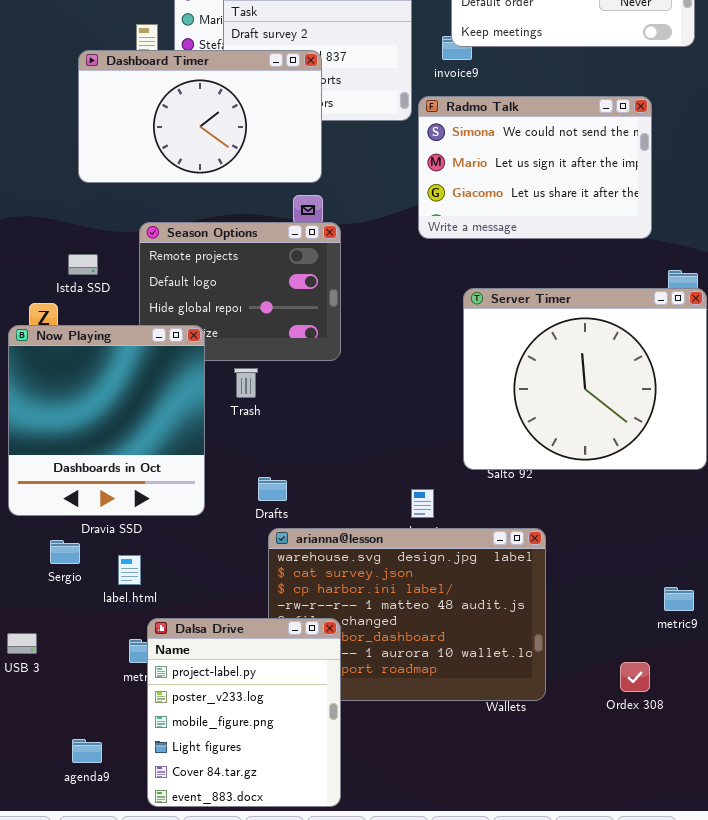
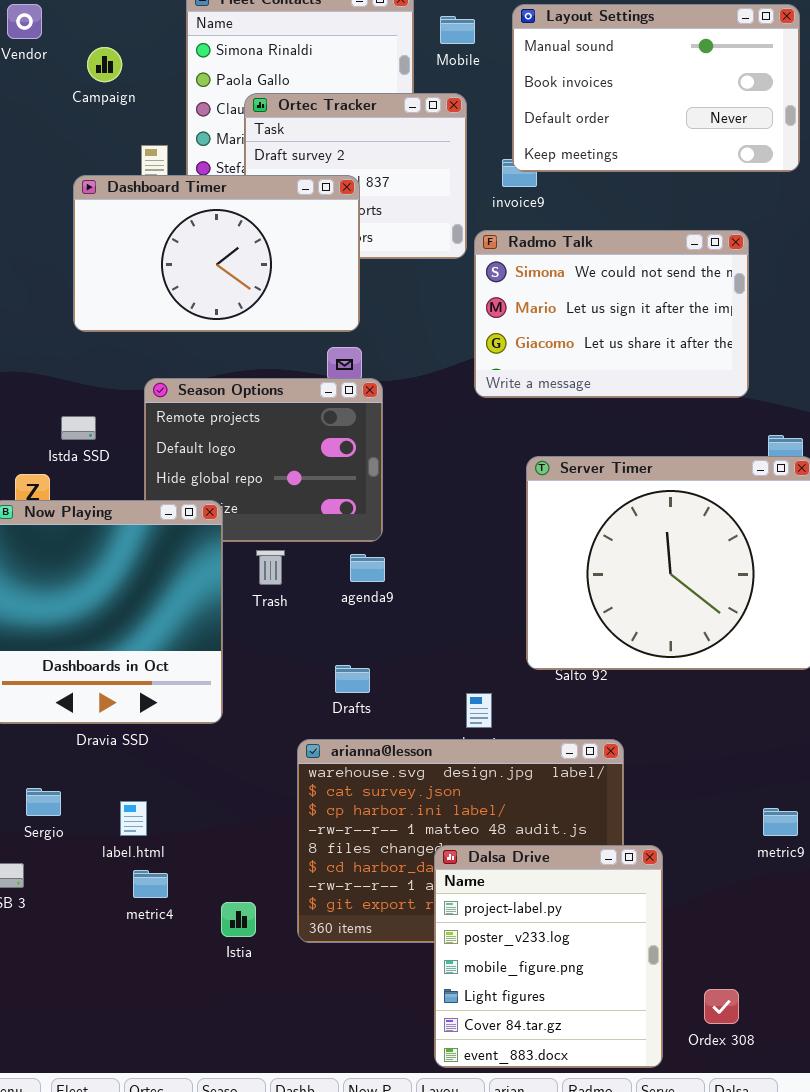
Drafts: [258,477,287,501] -> [335,665,370,693], moved
Sergio: [50,540,80,564] -> [26,788,61,816], moved
label.html: [118,555,141,585] -> [120,801,147,836], moved
Dalsa Drive: [147,618,341,807] -> [434,845,663,1068], moved
Ordex 308: [620,662,650,692] -> [704,989,739,1024], moved
agenda9: [72,739,102,763] -> [350,554,385,582], moved

